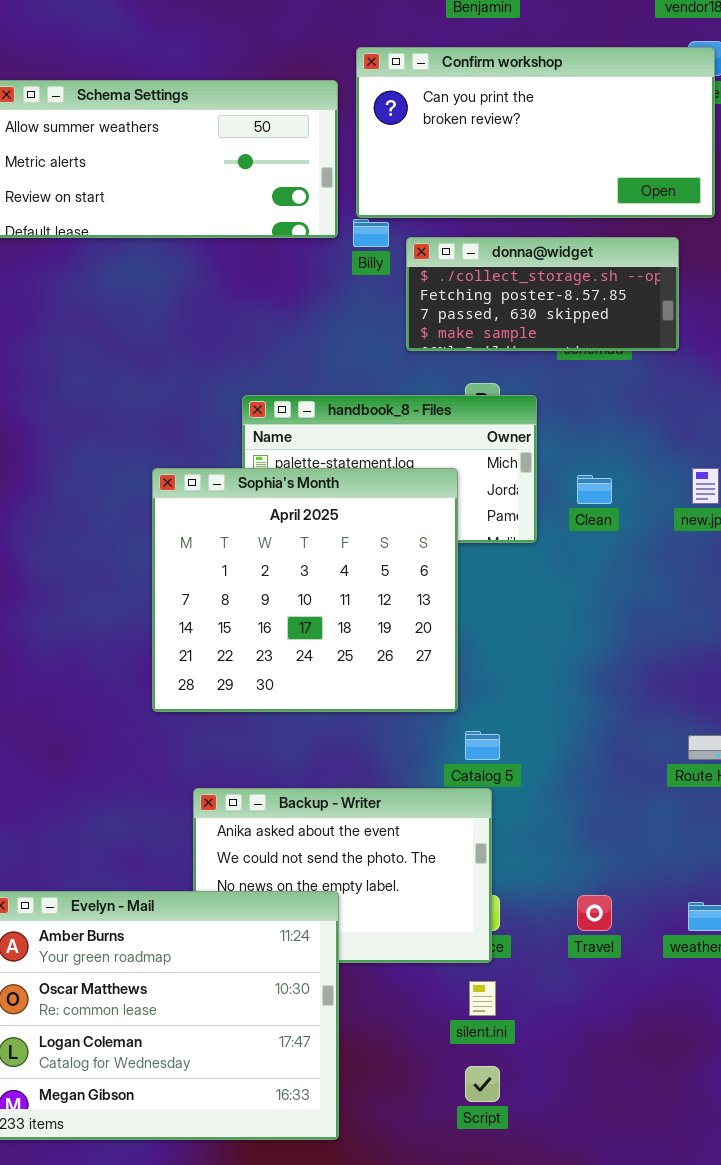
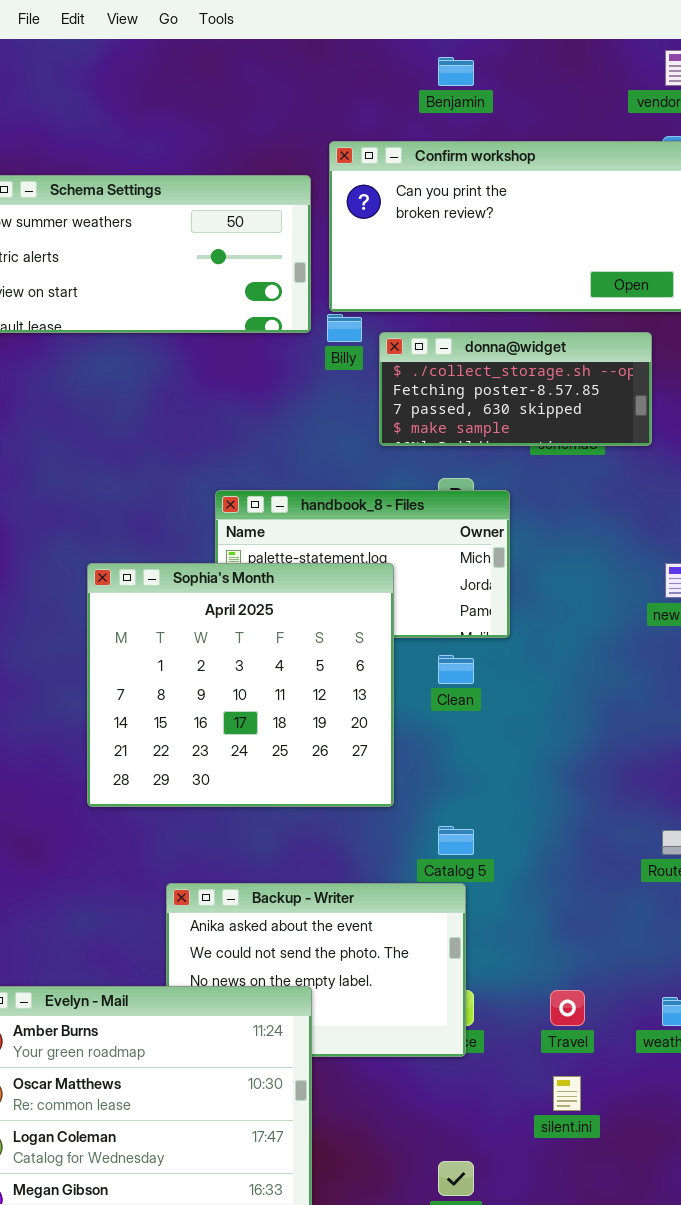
Sophia's Month: [152,468,458,712] -> [87,563,394,807], moved
Clean: [577,475,612,504] -> [438,655,474,684], moved
silent.ini: [469,981,496,1016] -> [553,1076,581,1111], moved

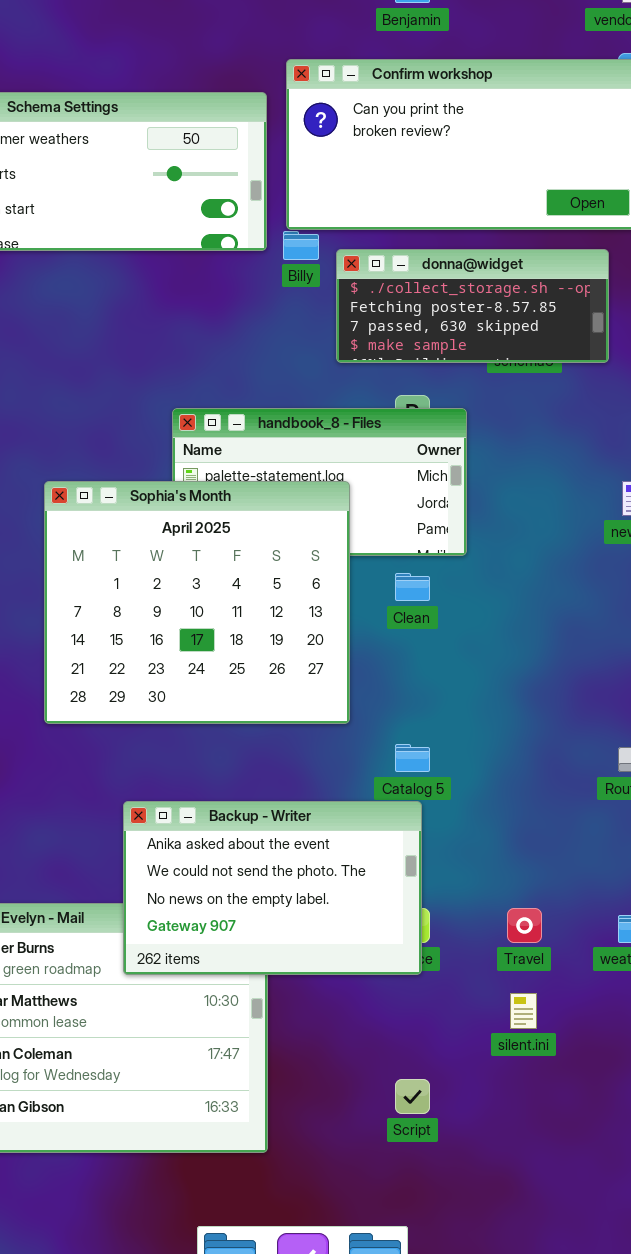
Backup - Writer: [166,883,466,1057] -> [123,801,422,975], raised

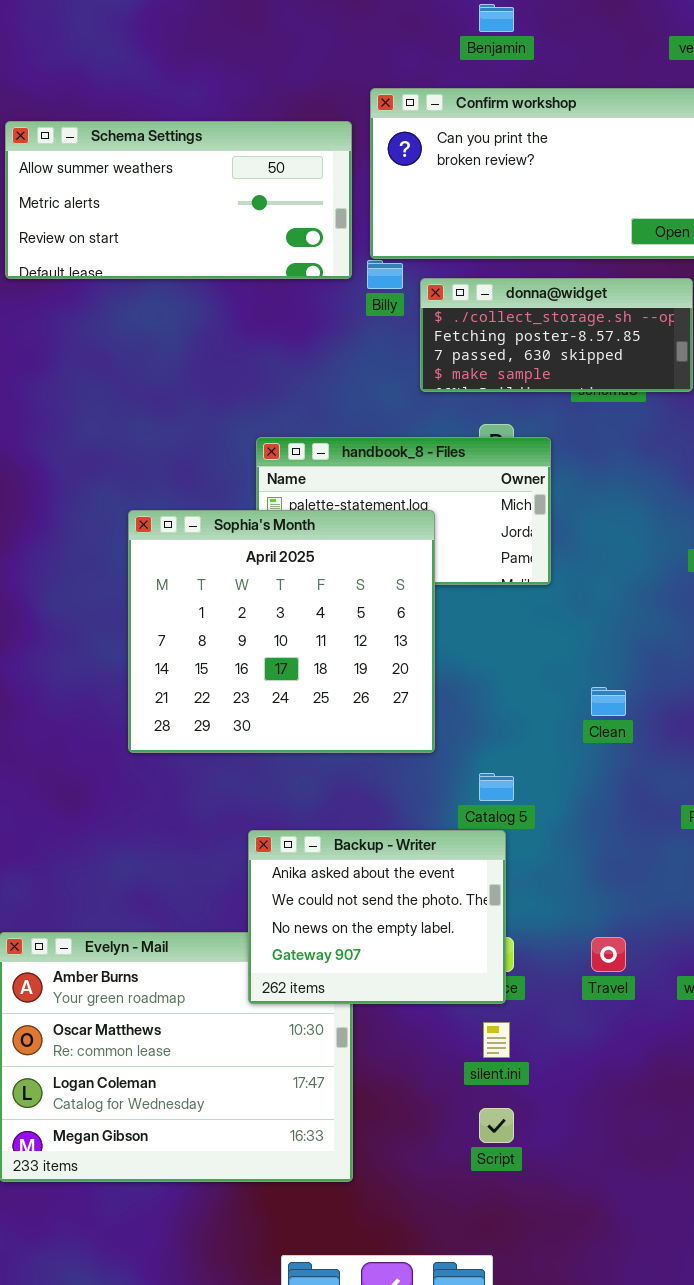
Clean: [395,573,430,601] -> [591,687,626,716], moved
Backup - Writer: [123,801,422,975] -> [248,830,506,1004], resized
silent.ini: [510,993,537,1029] -> [483,1022,510,1058], moved

